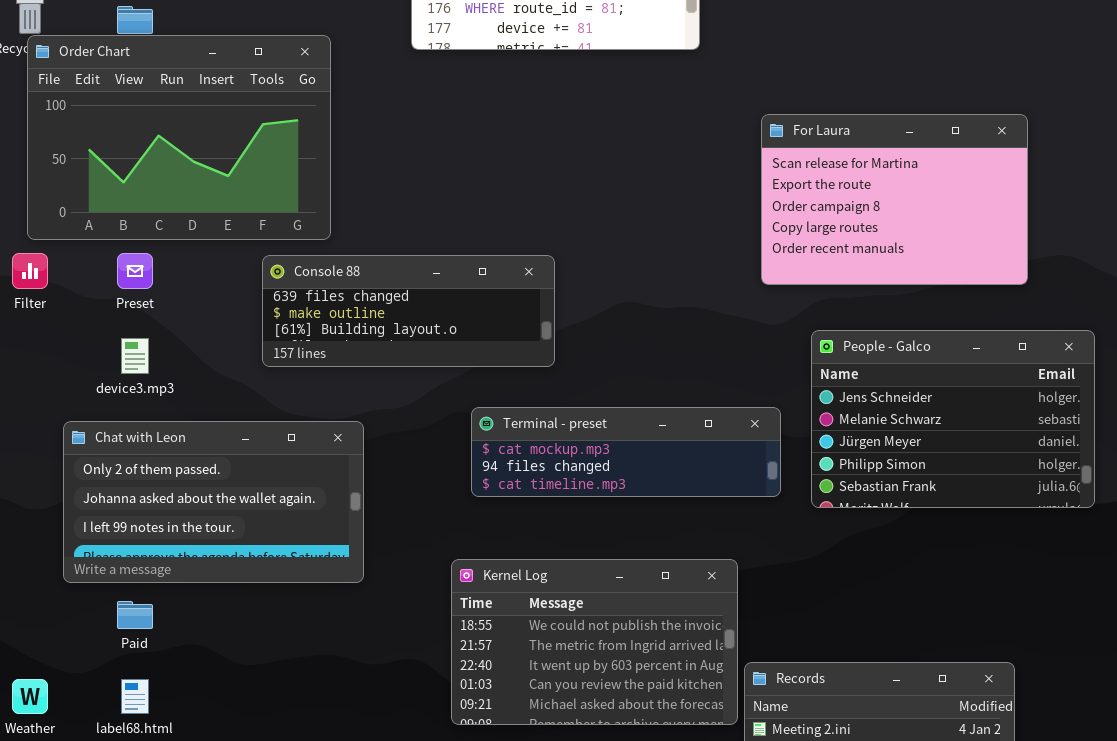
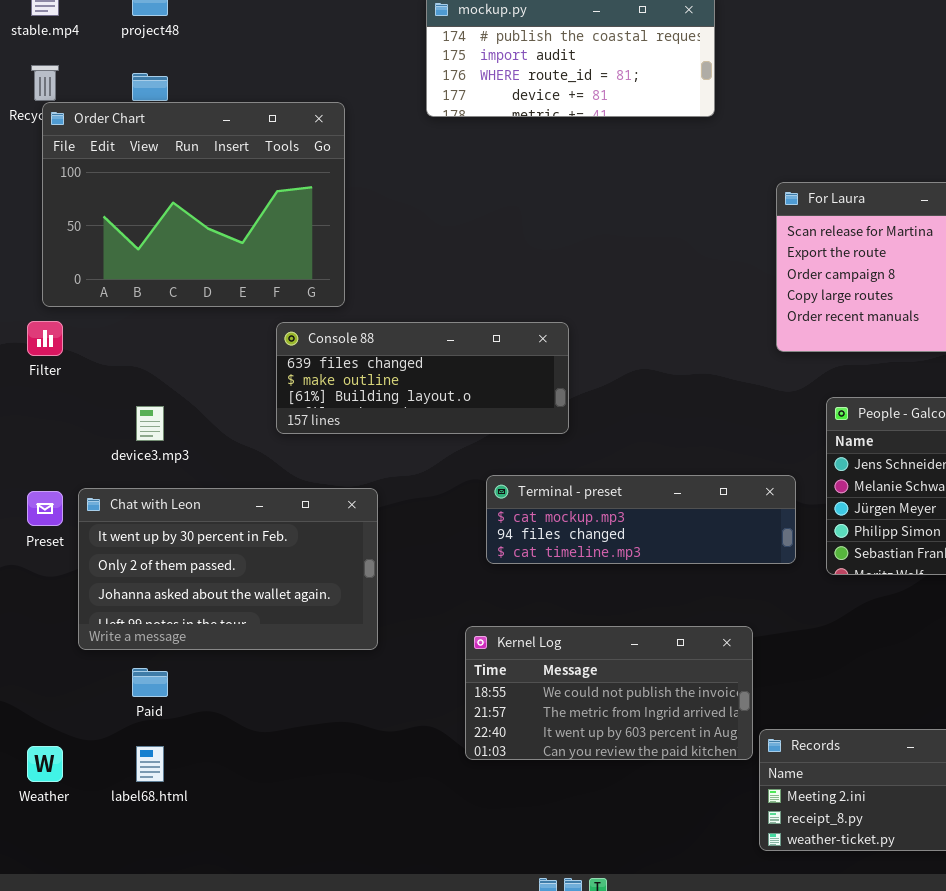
Preset: [117,253,153,289] -> [27,491,63,526], moved
Chat with Leon: [63,421,364,583] -> [78,488,378,650], scrolled up 1 row
Kernel Log: [451,559,738,725] -> [465,626,753,760], resized

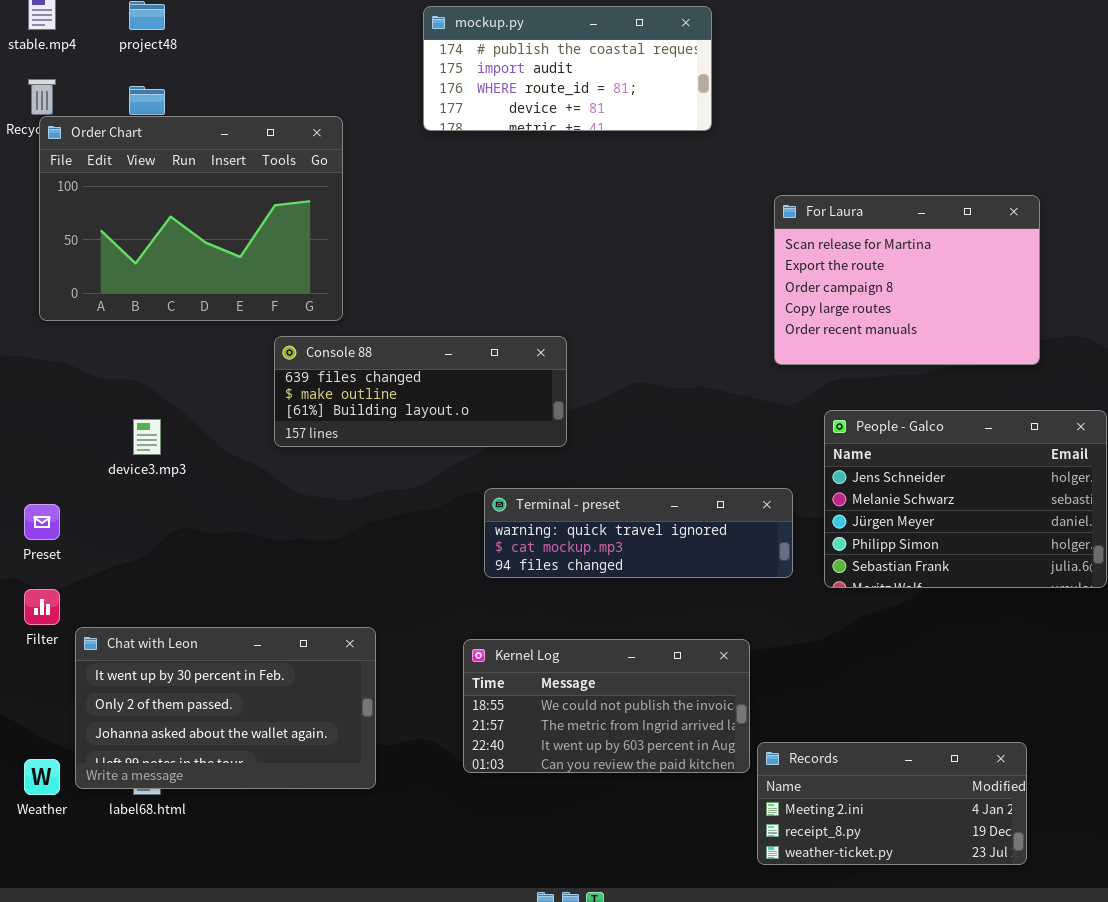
Filter: [27,321,63,356] -> [24,589,60,625], moved
Terminal - preset: [486,475,796,564] -> [484,488,793,578], scrolled up 1 row
Chat with Leon: [78,488,378,650] -> [75,627,376,789], moved

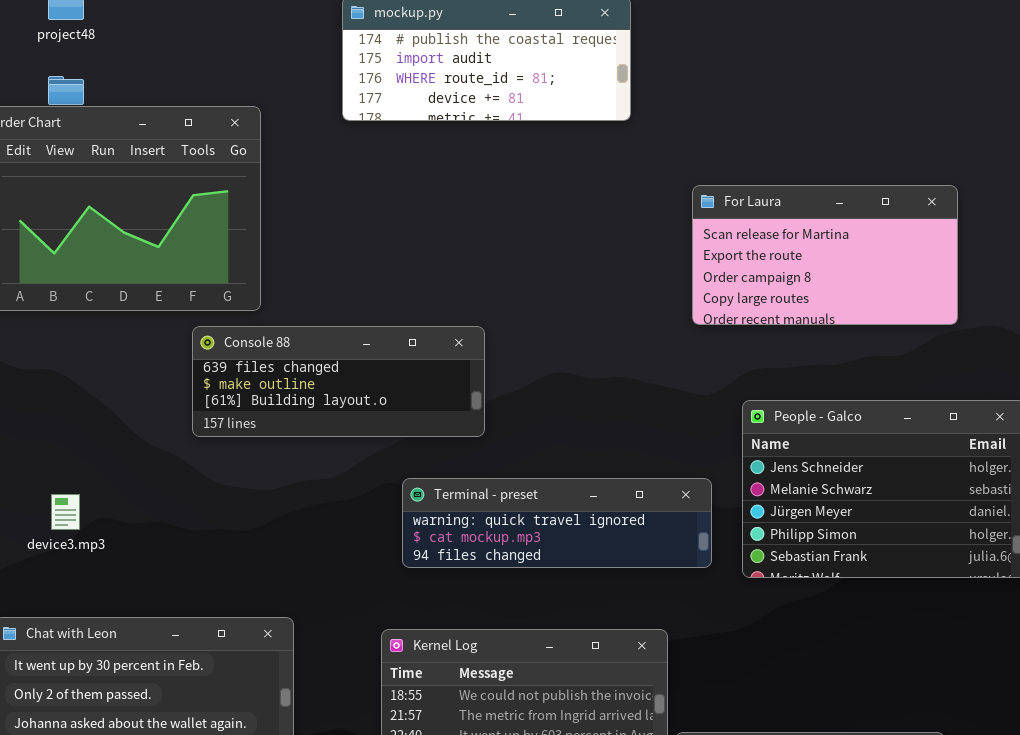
For Laura: [774,195,1040,365] -> [692,185,958,325], resized
device3.mp3: [133,419,161,455] -> [51,494,80,530], moved

